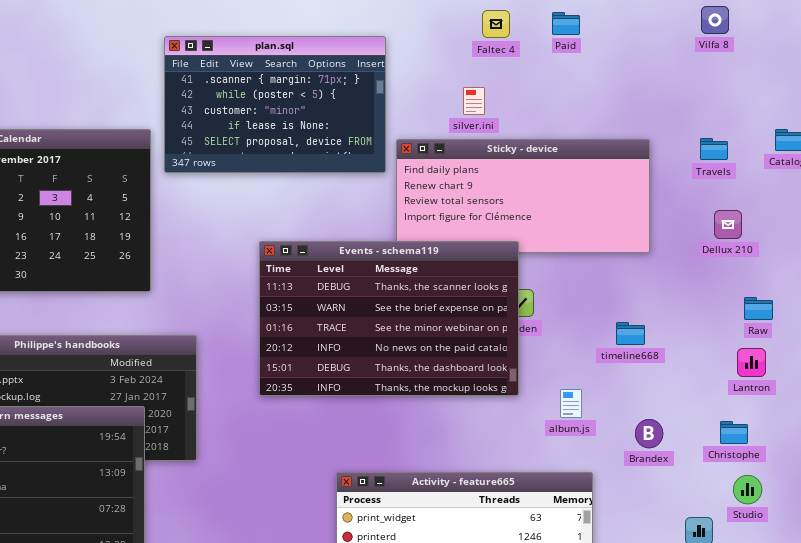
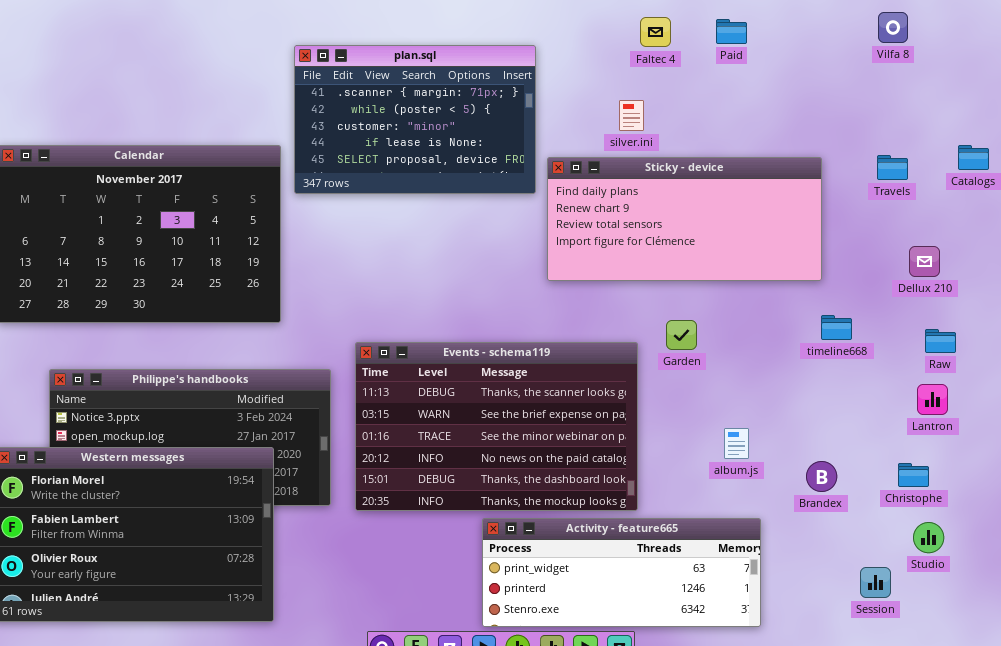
Dellux 210: [714,210,742,239] -> [909,246,940,277], moved
Events - schema119: [259,241,519,396] -> [355,342,638,511], moved
timeline668: [616,322,645,345] -> [821,315,852,340], moved

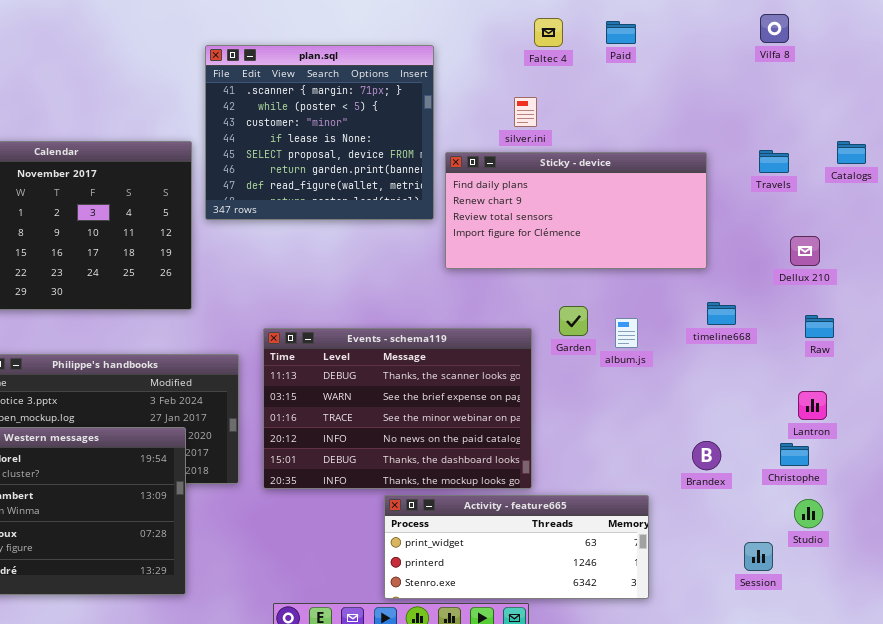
plan.sql: [294,45,536,194] -> [205,45,434,220], resized
Lantron: [917,384,948,415] -> [798,391,827,420], moved
album.js: [724,428,749,459] -> [615,318,638,348], moved

